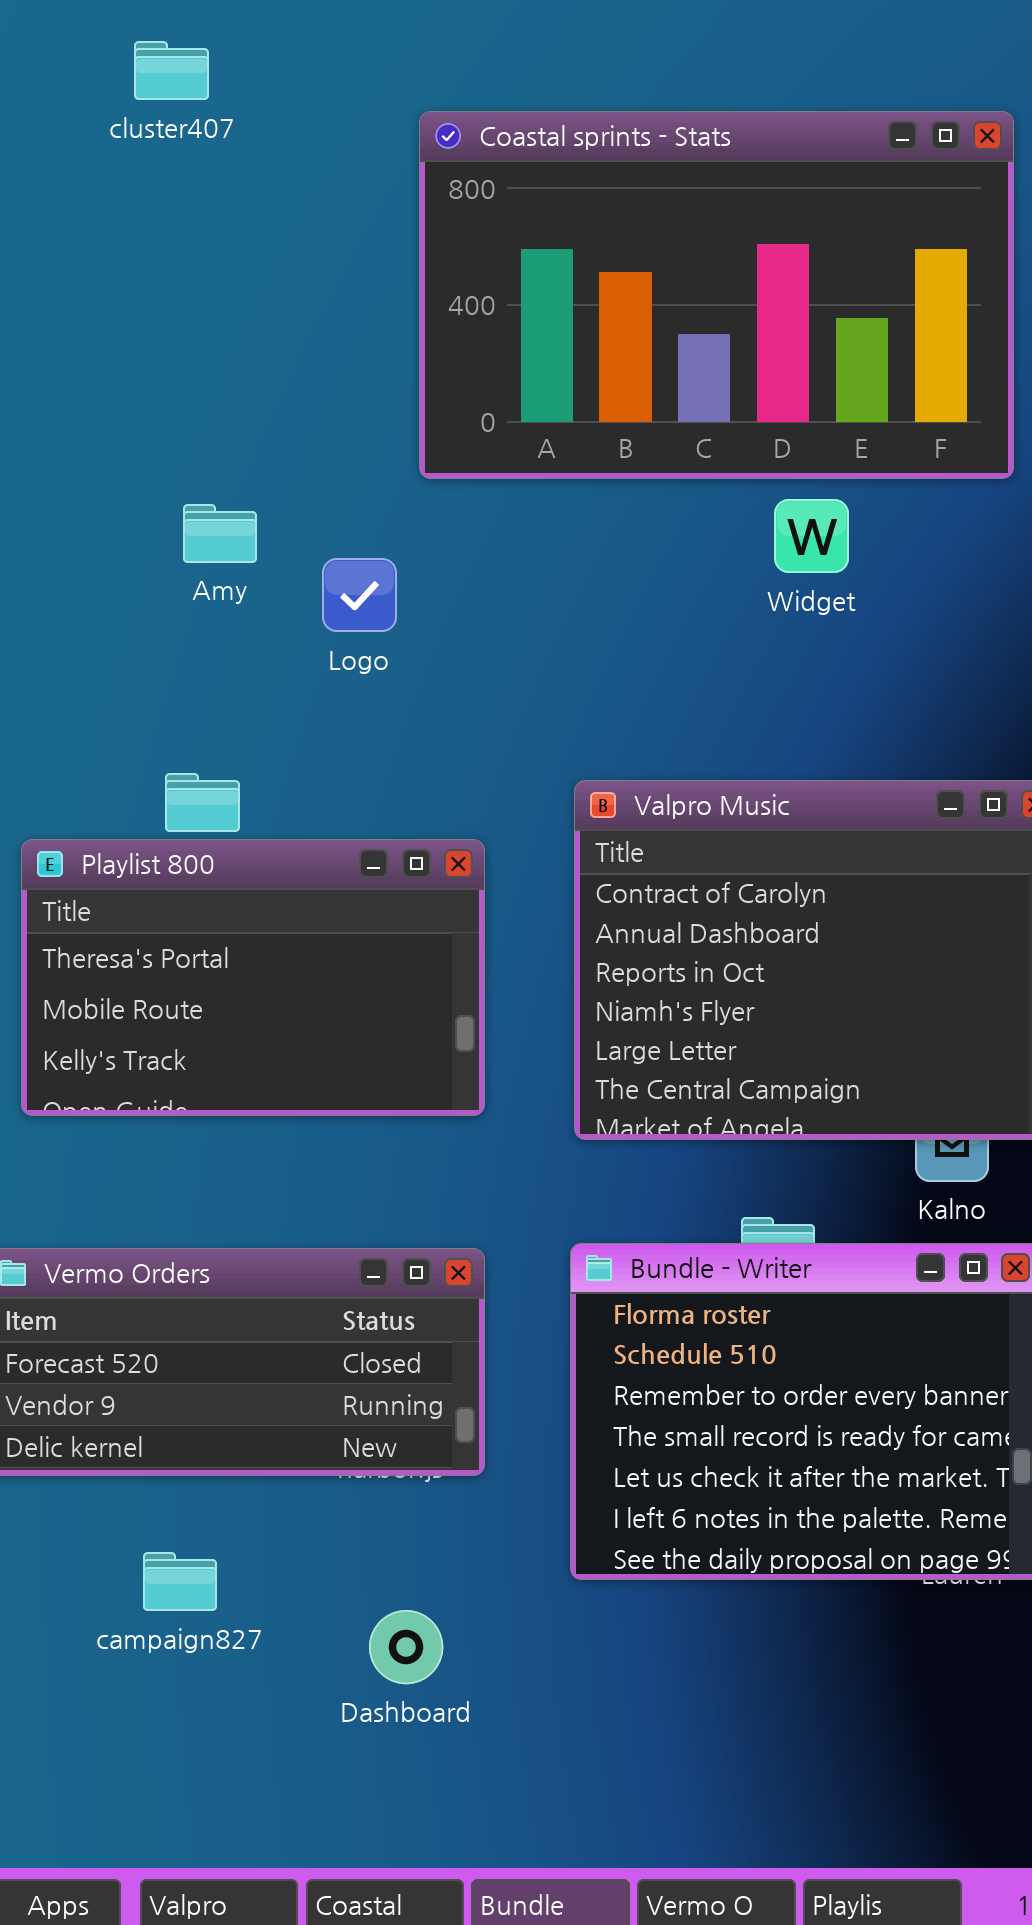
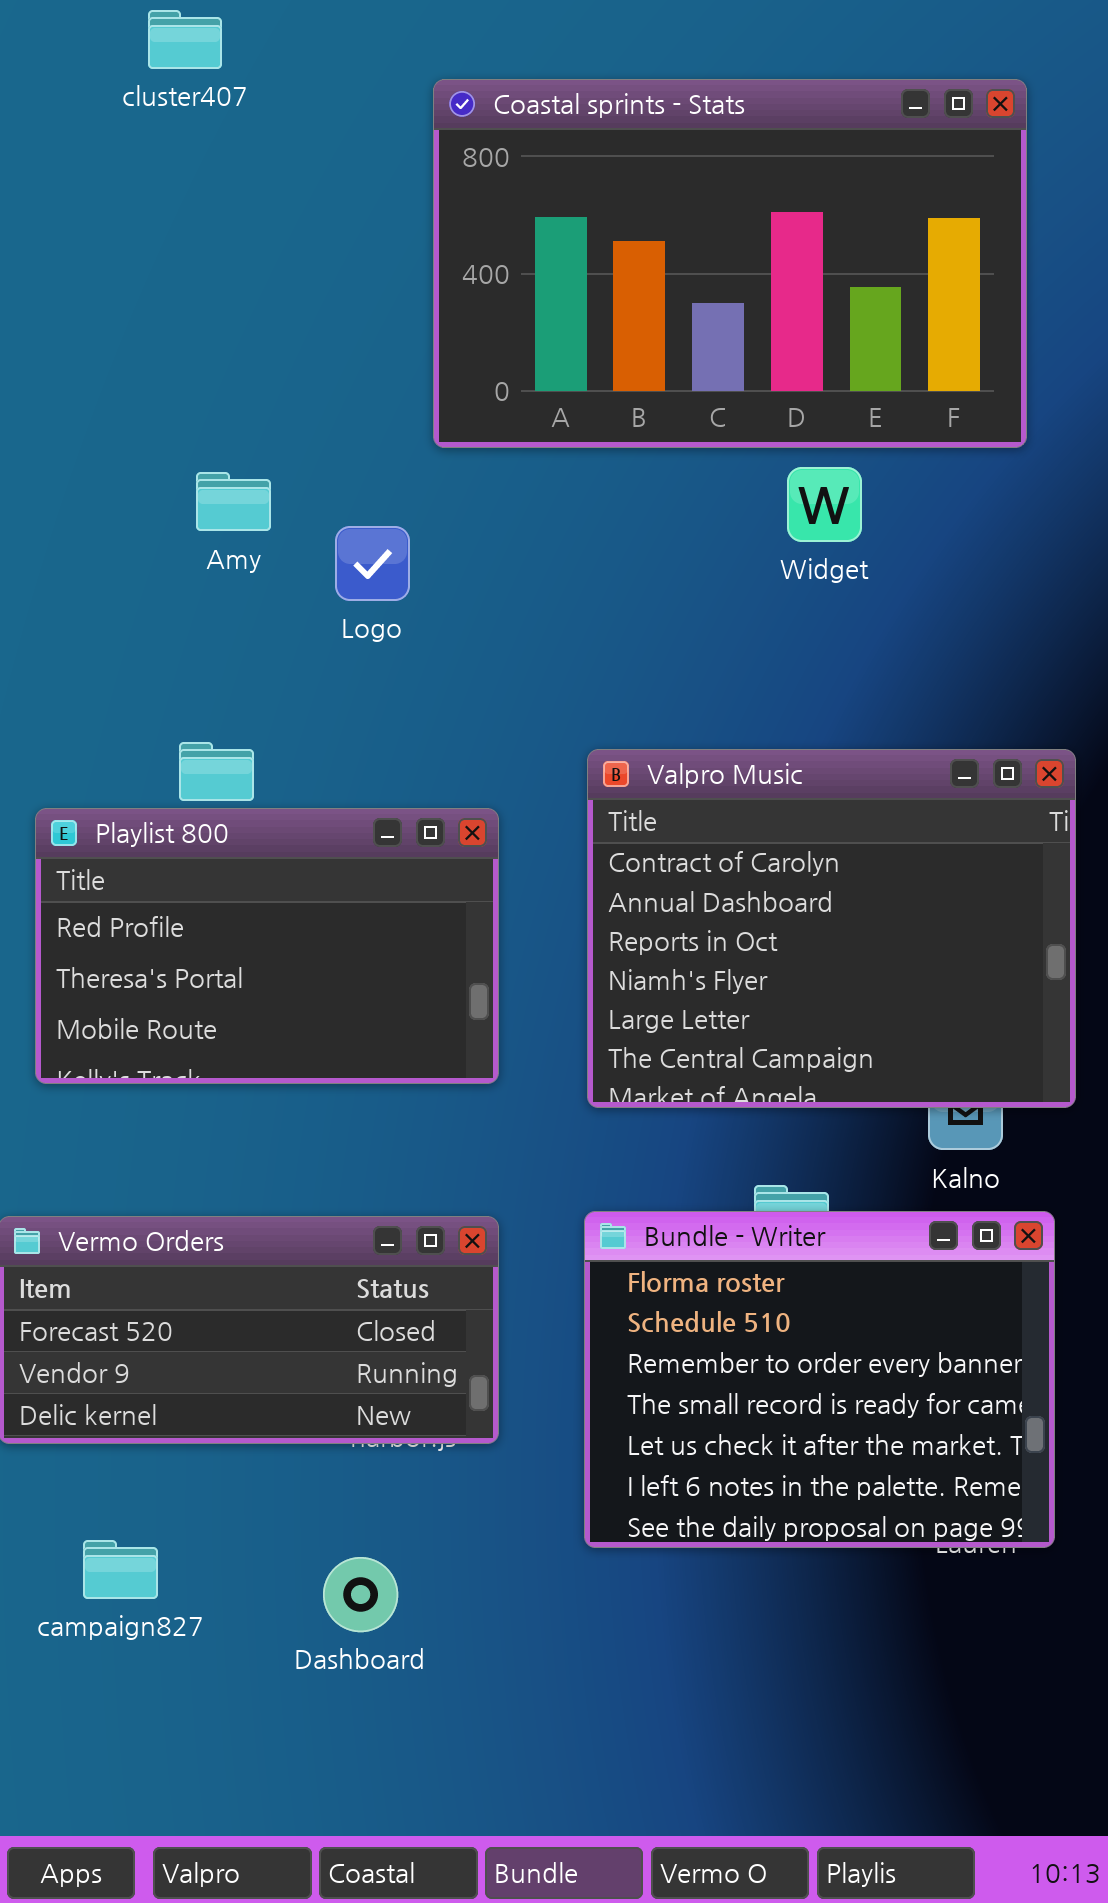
Playlist 800: [21,839,485,1116] -> [35,808,499,1084], scrolled up 1 row
campaign827: [143,1552,217,1611] -> [83,1540,158,1599], moved
Dashboard: [369,1610,443,1684] -> [323,1557,398,1632], moved

